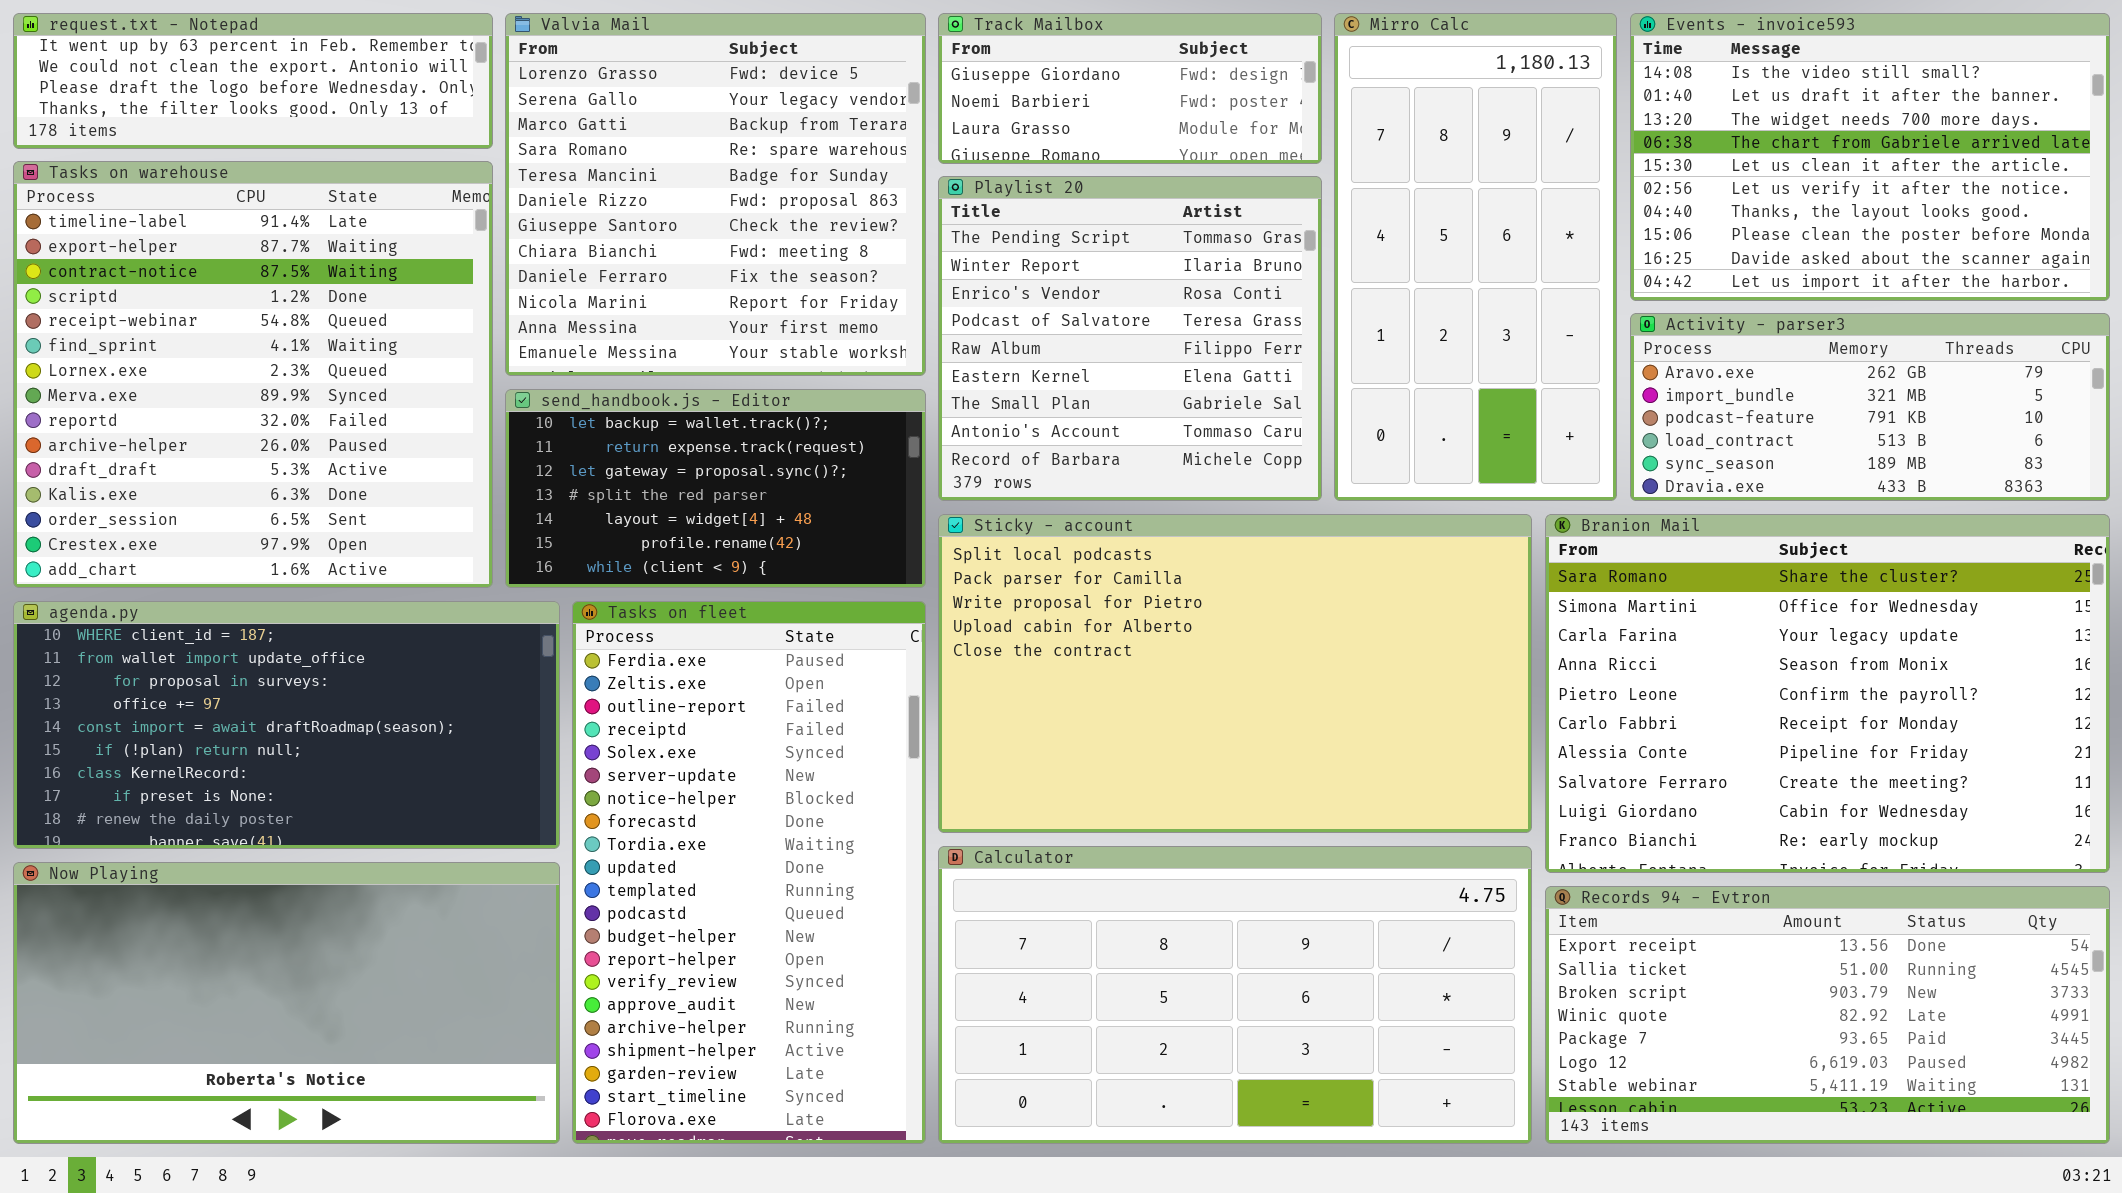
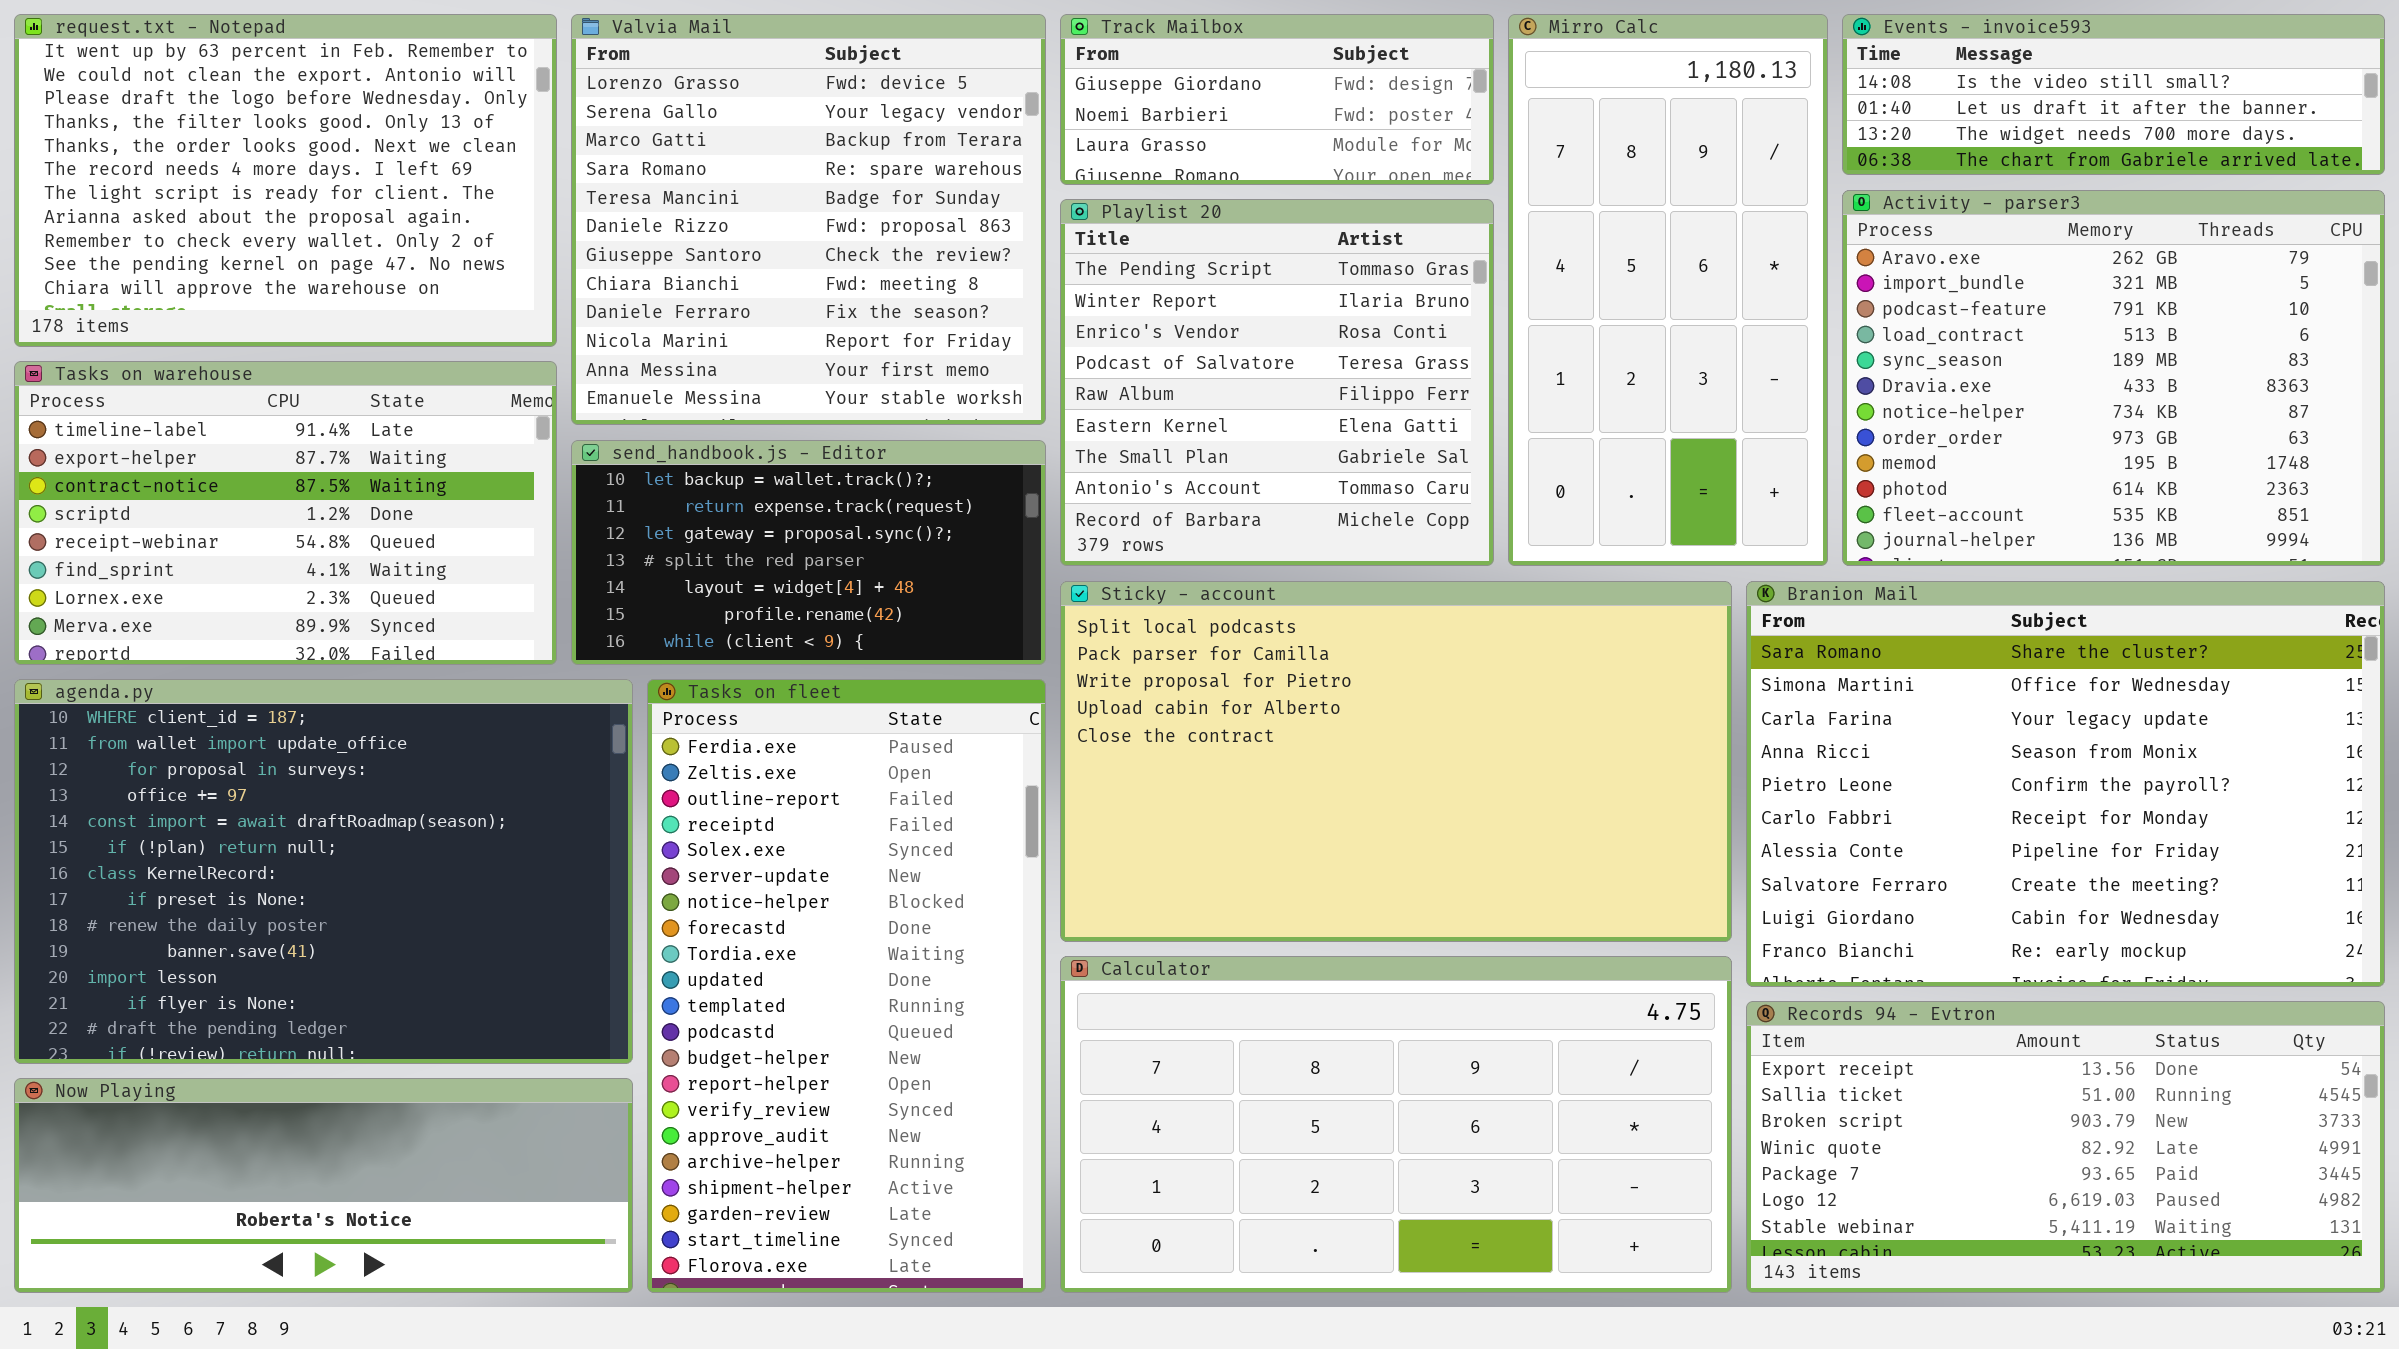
request.txt - Notepad: [13,13,493,149] -> [14,14,557,347], resized
Events - invoice593: [1630,13,2110,301] -> [1842,14,2385,175], resized
Tasks on warehouse: [13,161,493,588] -> [14,361,557,665], resized
Activity - parser3: [1630,313,2110,501] -> [1842,190,2385,566], resized
agenda.py: [13,601,560,849] -> [14,679,633,1064], resized
Now Playing: [13,862,560,1144] -> [14,1078,633,1293], resized

